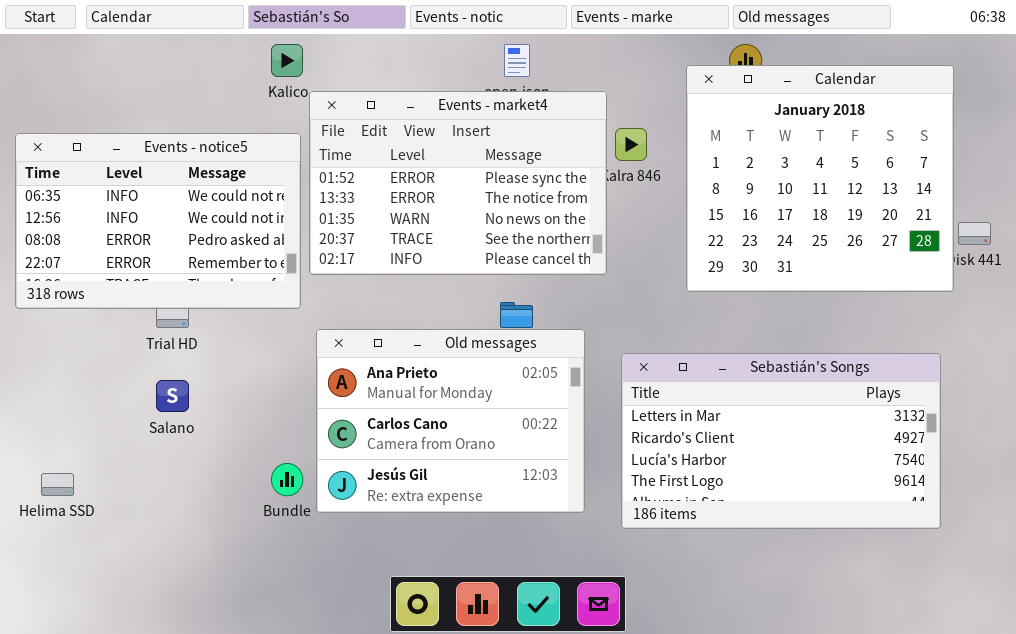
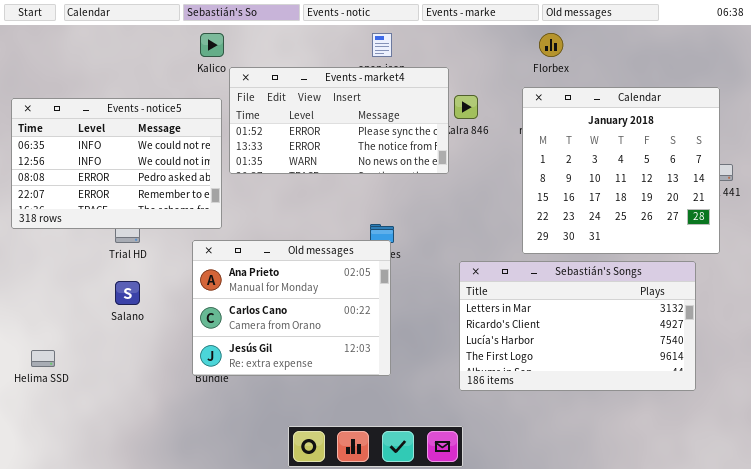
Calendar: [686,65,954,292] -> [522,87,720,254], moved
Events - market4: [309,91,607,275] -> [229,67,449,174], resized
Old messages: [316,329,585,513] -> [192,240,391,376], moved

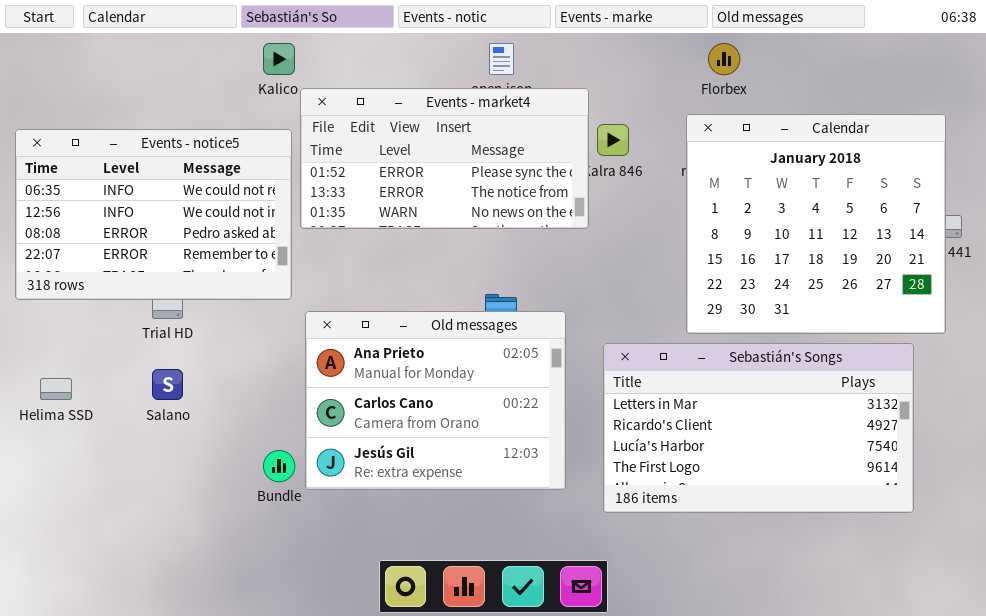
Old messages: [192,240,391,376] -> [305,311,566,490], moved
Helima SSD: [31,350,55,367] -> [40,378,72,400], moved

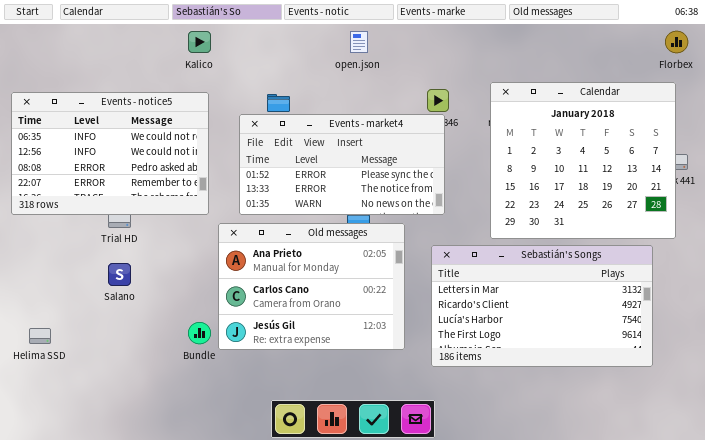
Florbex: [708,43,740,75] -> [665,31,688,53], moved
Events - market4: [300,88,589,229] -> [239,114,445,215], moved
Helima SSD: [40,378,72,400] -> [29,328,51,344], moved

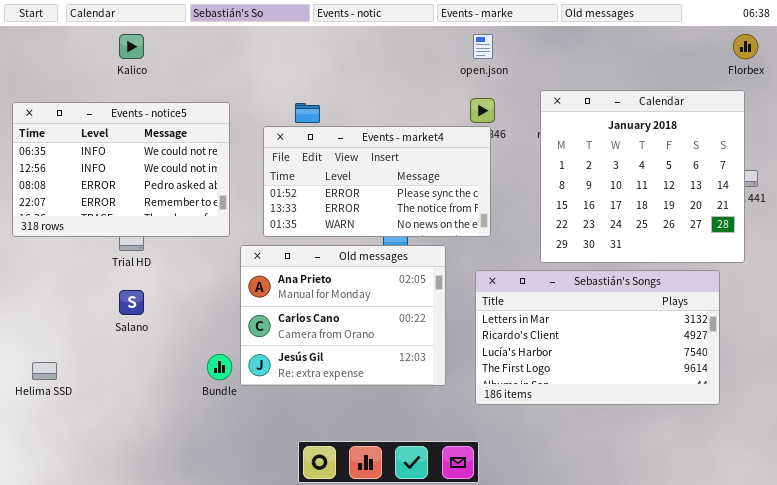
Kalico: [188,31,211,53] -> [119,34,144,59], moved
open.json: [350,31,368,53] -> [473,34,493,59], moved

